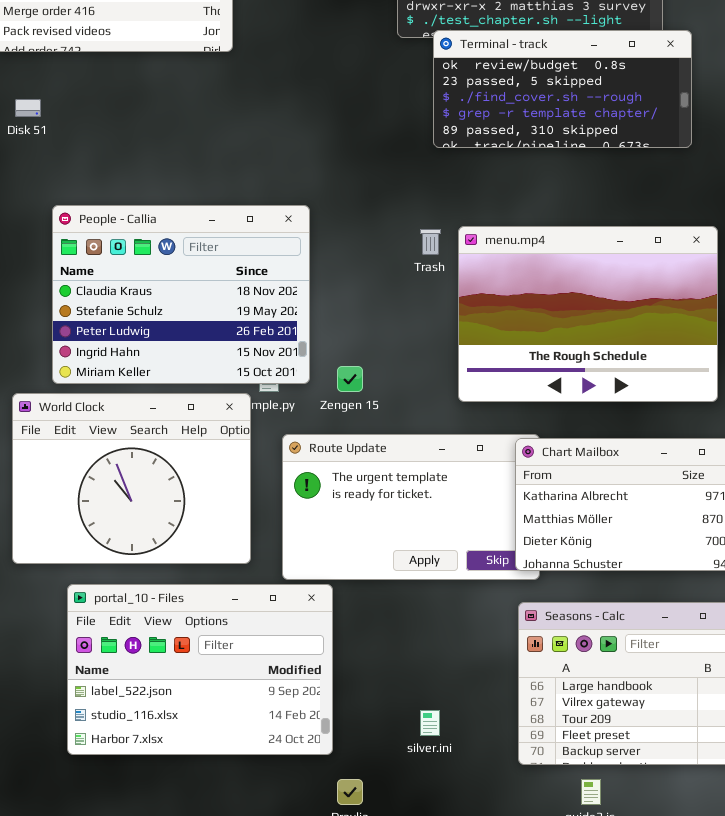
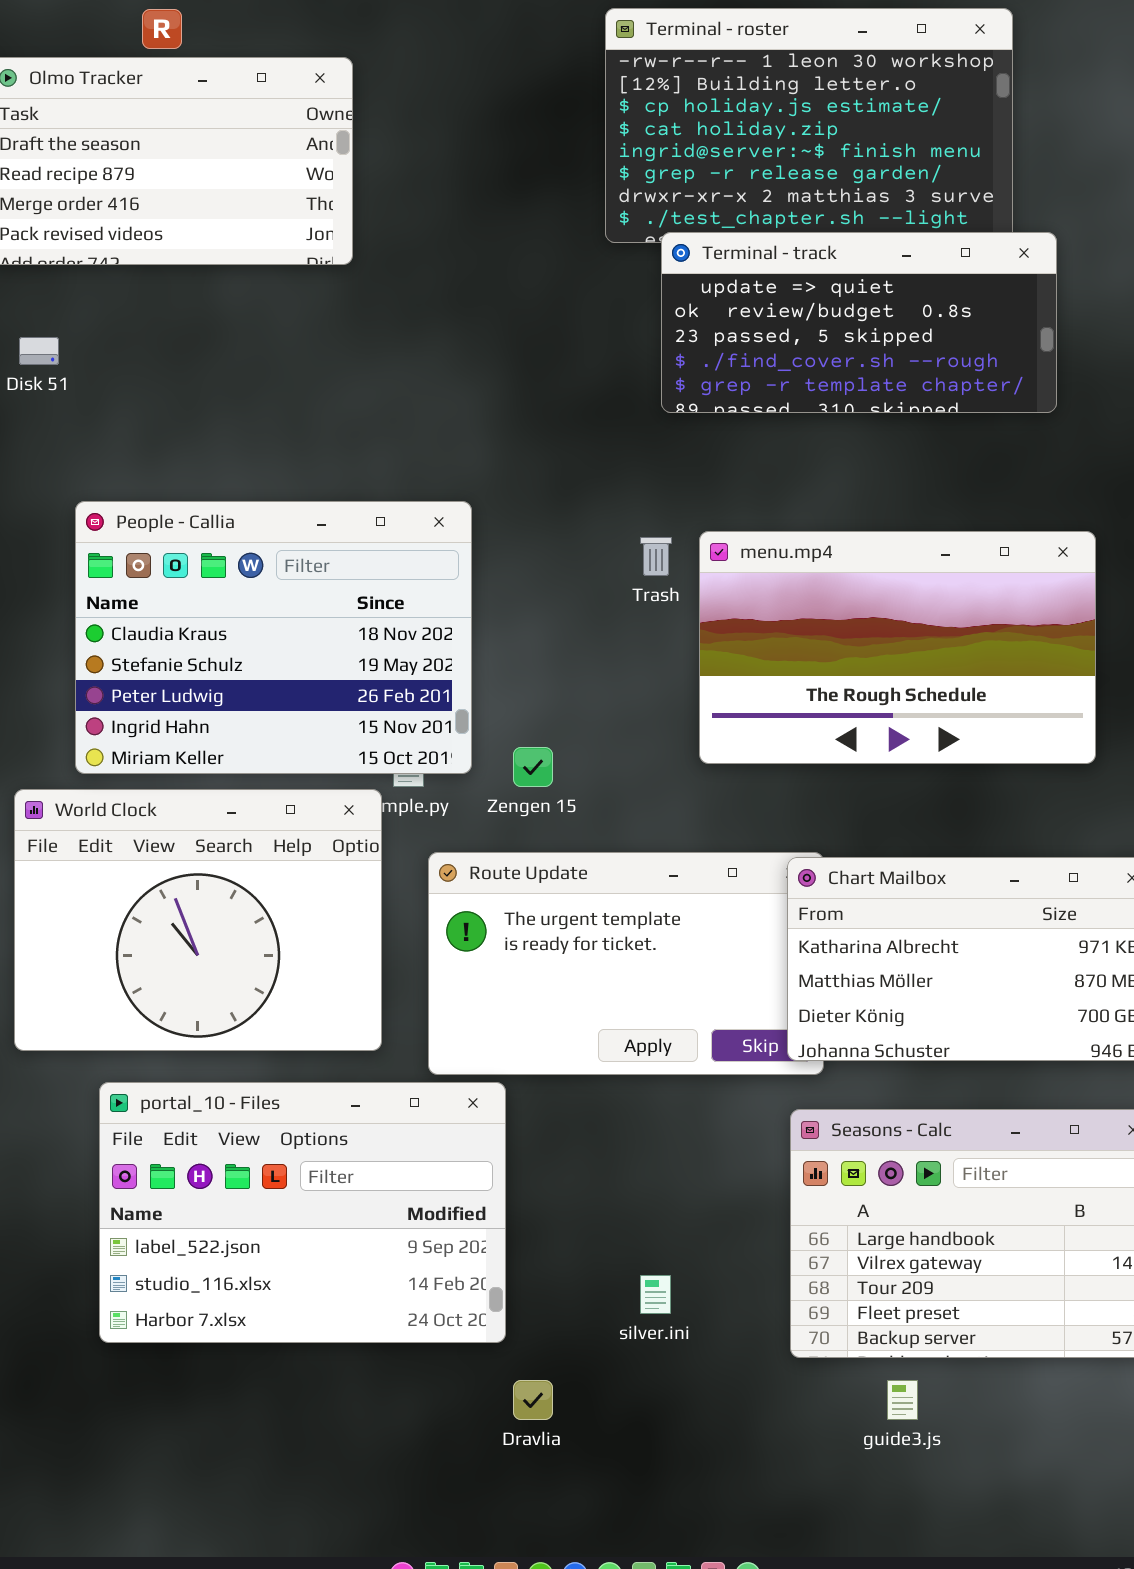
Terminal - track: [433,30,692,148] -> [661,232,1057,413], scrolled up 1 row
menu.mp4: [458,226,718,402] -> [699,531,1096,764], resized

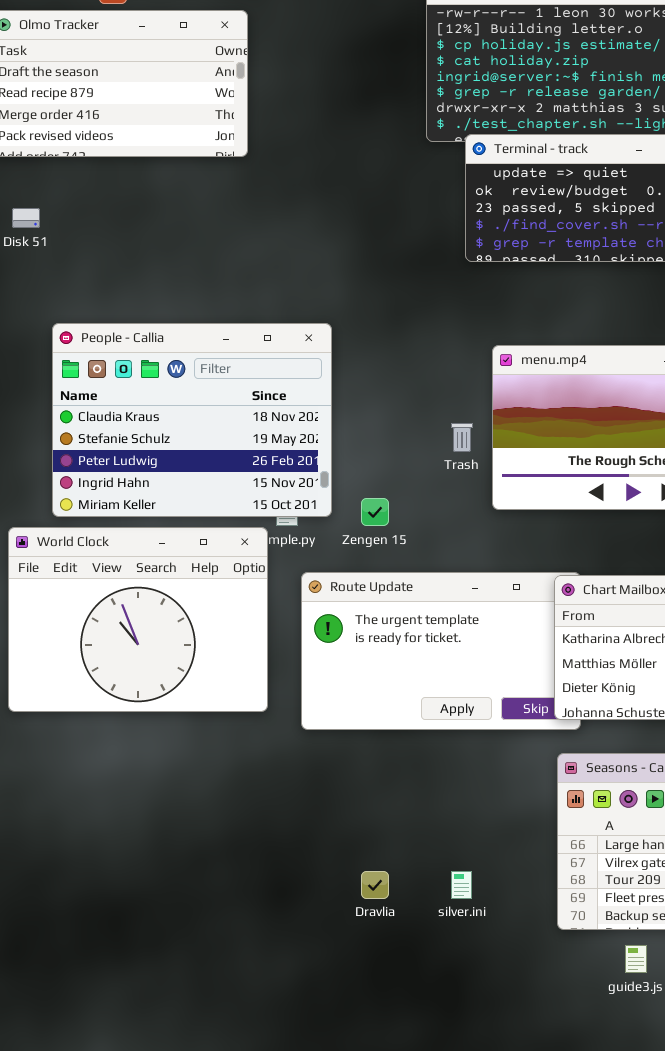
Trash: [640,537,672,576] -> [451,423,473,452], moved
portal_10 - Files: [99,1082,506,1343] -> none, closed
Dravlia: [513,1380,553,1420] -> [361,871,389,899], moved

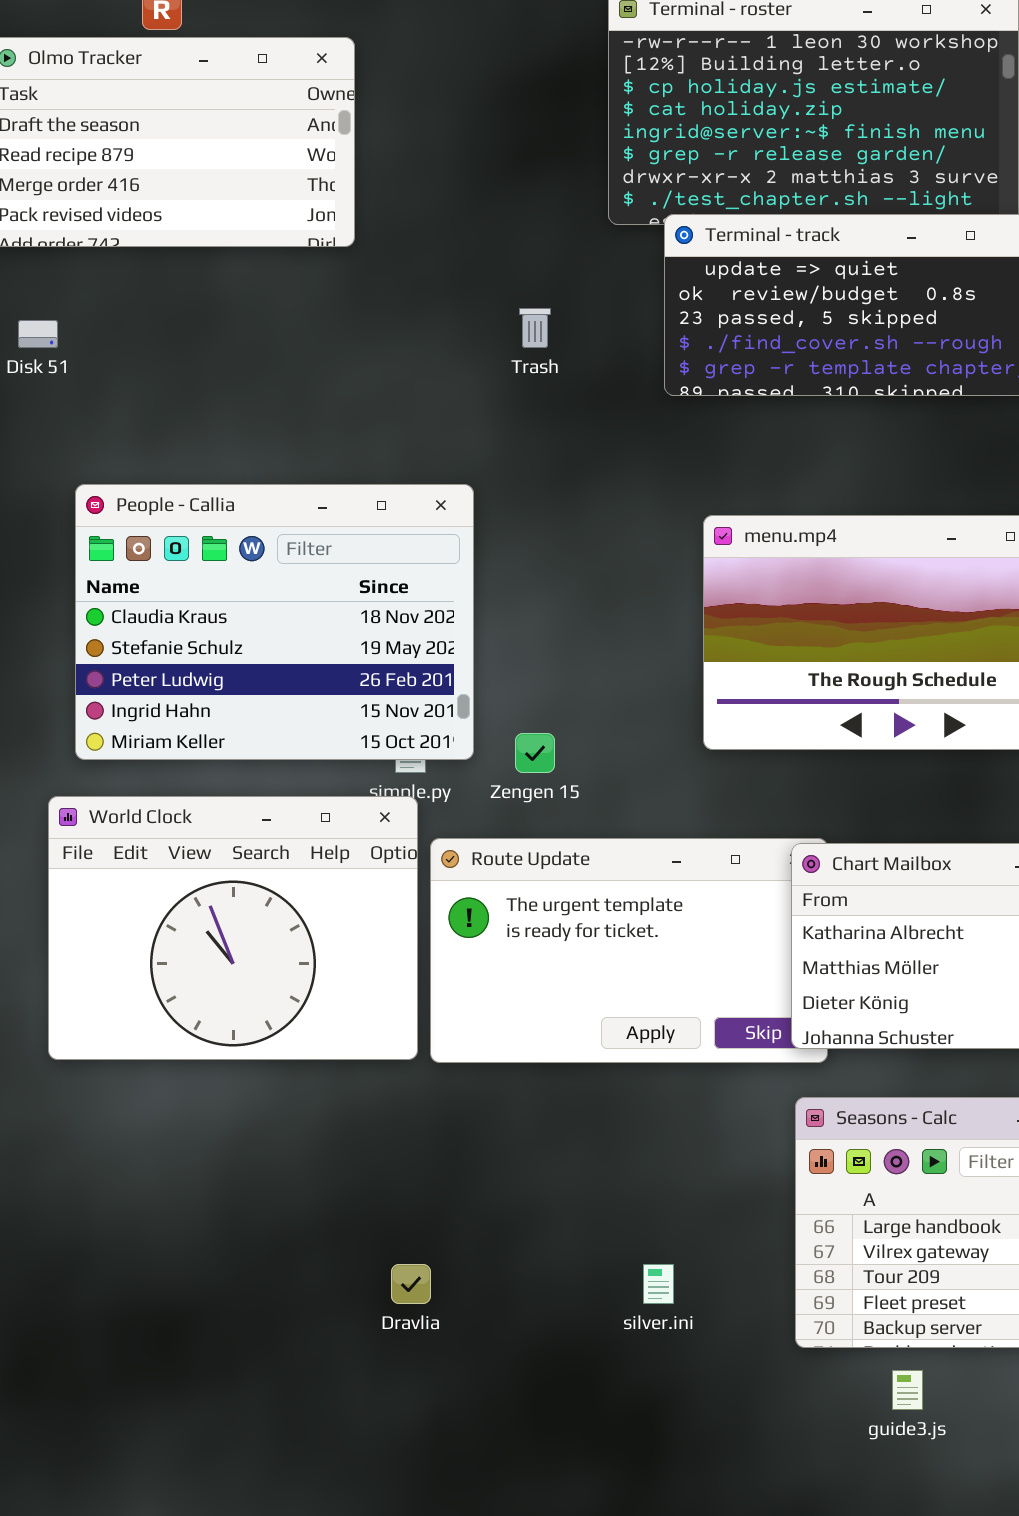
Trash: [451,423,473,452] -> [519,308,551,348], moved
World Clock: [8,527,268,712] -> [48,796,418,1060], moved
Dravlia: [361,871,389,899] -> [391,1264,431,1304], moved

